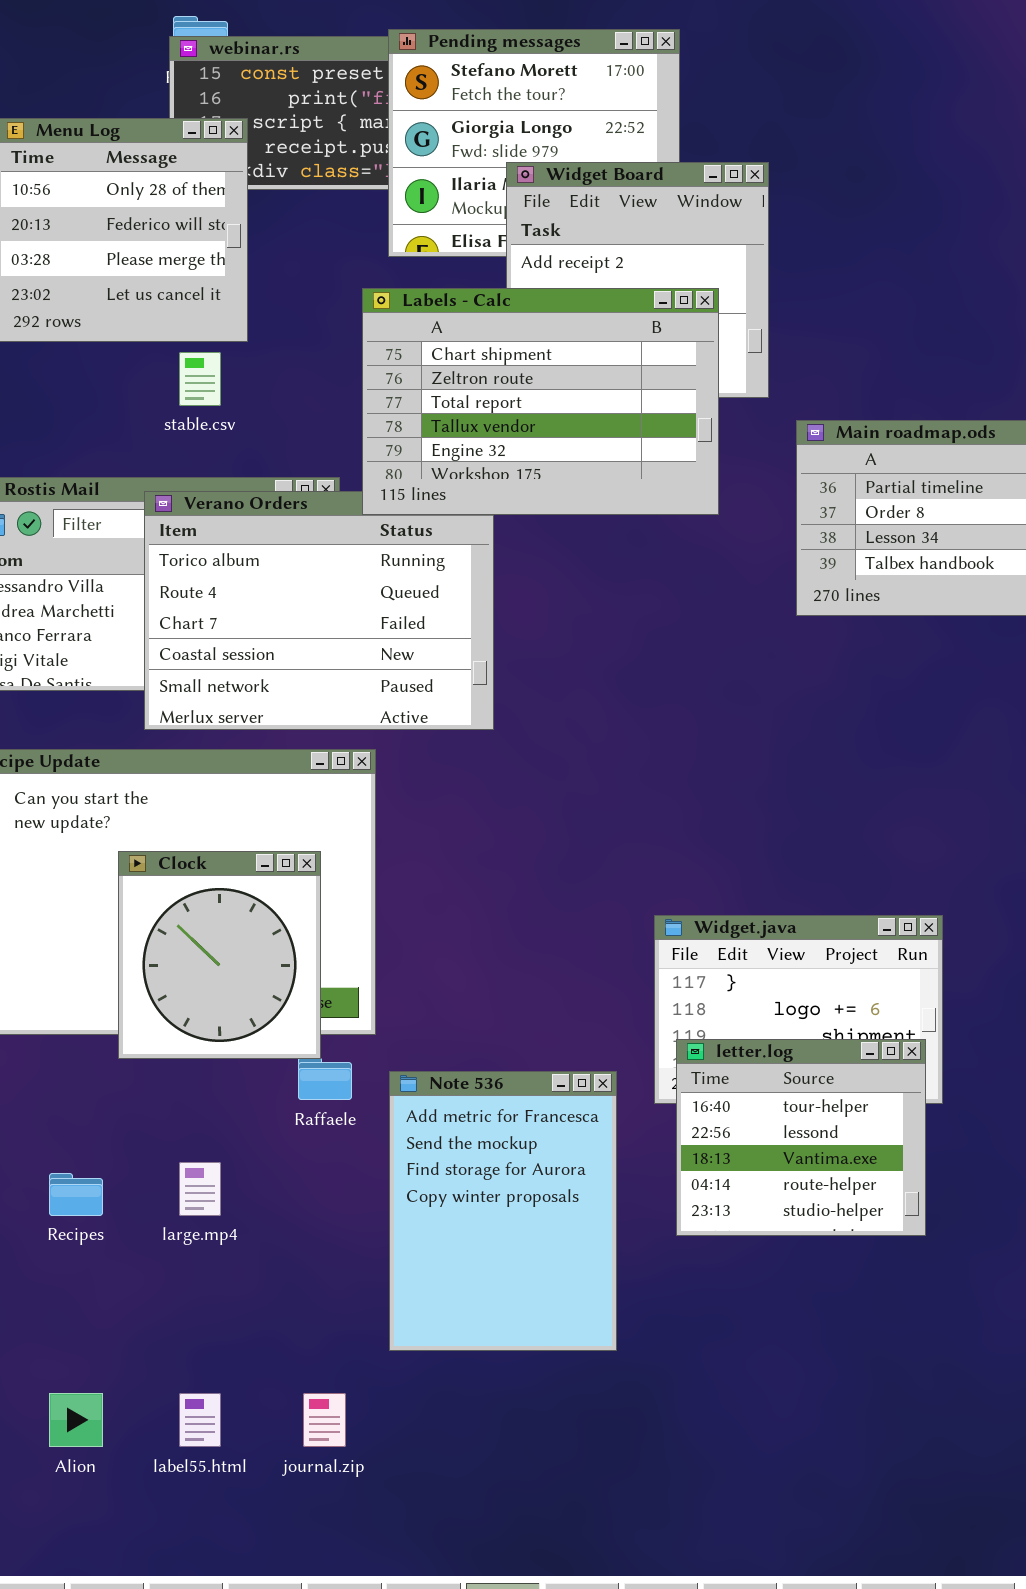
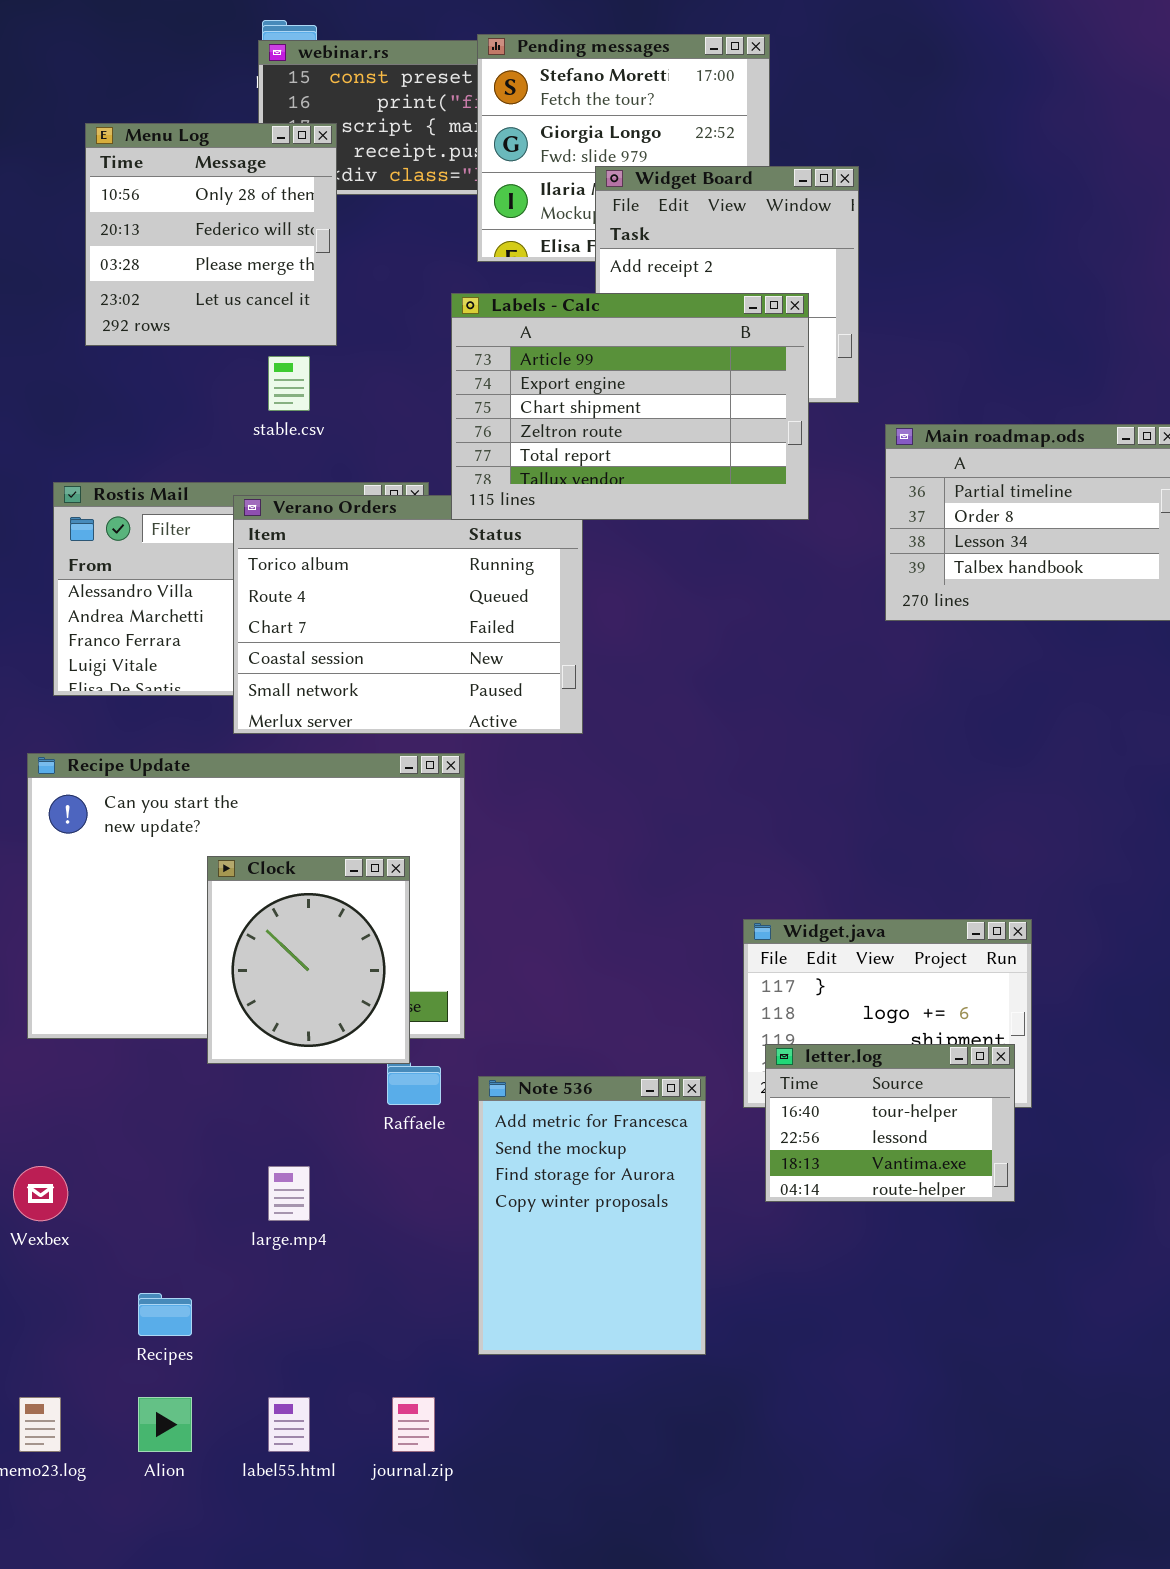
Labels - Calc: [362,288,719,515] -> [451,293,809,520], scrolled up 2 rows
letter.log: [676,1039,926,1236] -> [765,1044,1015,1202], resized
Recipes: [49,1173,103,1216] -> [138,1293,192,1336], moved

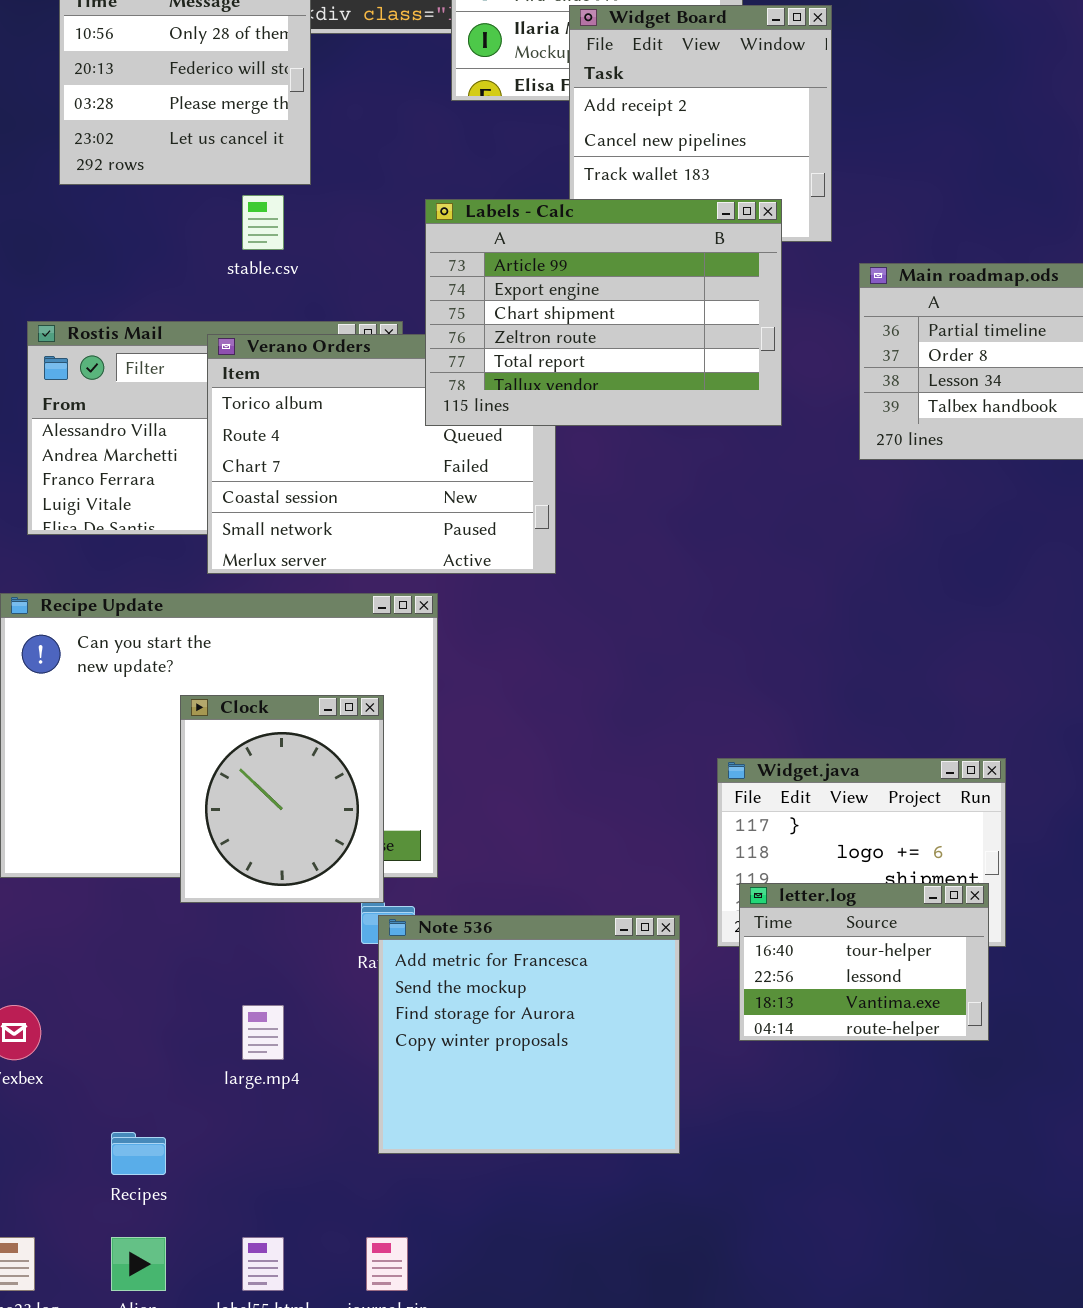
Labels - Calc: [451,293,809,520] -> [425,199,782,426], moved
Note 536: [478,1076,706,1355] -> [378,915,680,1154], resized

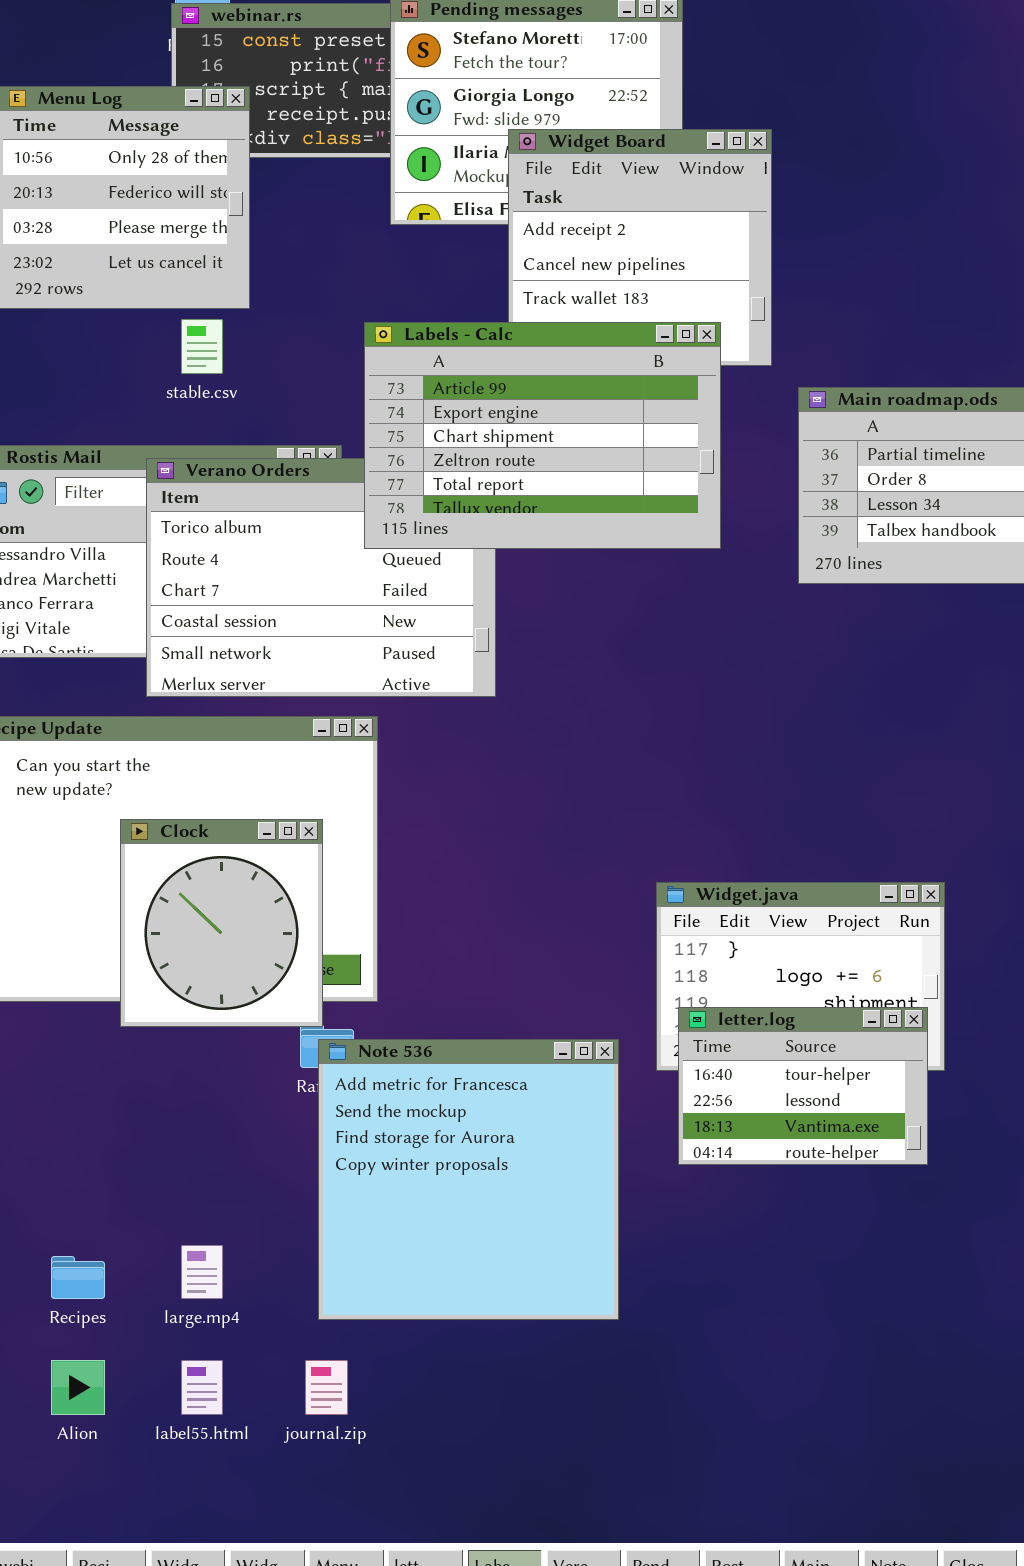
Note 536: [378,915,680,1154] -> [318,1039,619,1320], resized
large.mp4: [242,1005,284,1060] -> [181,1245,223,1299], moved

